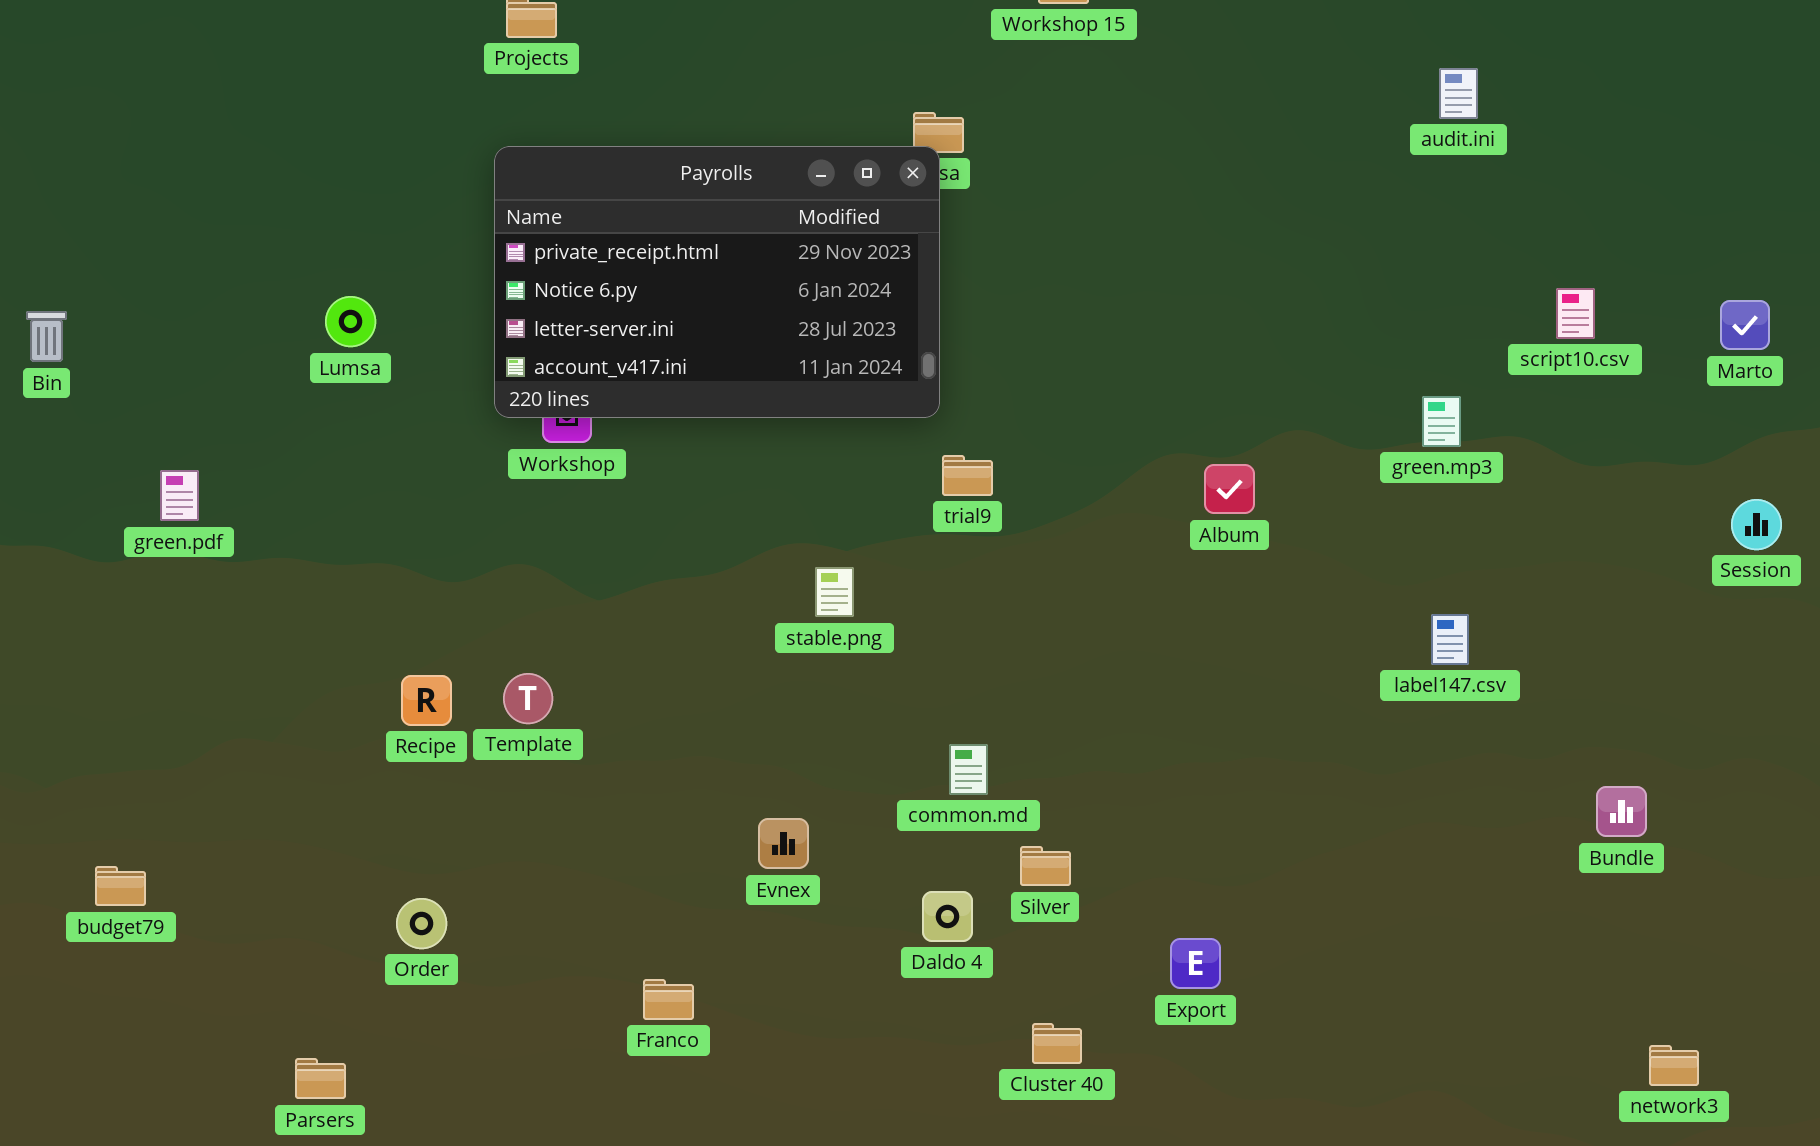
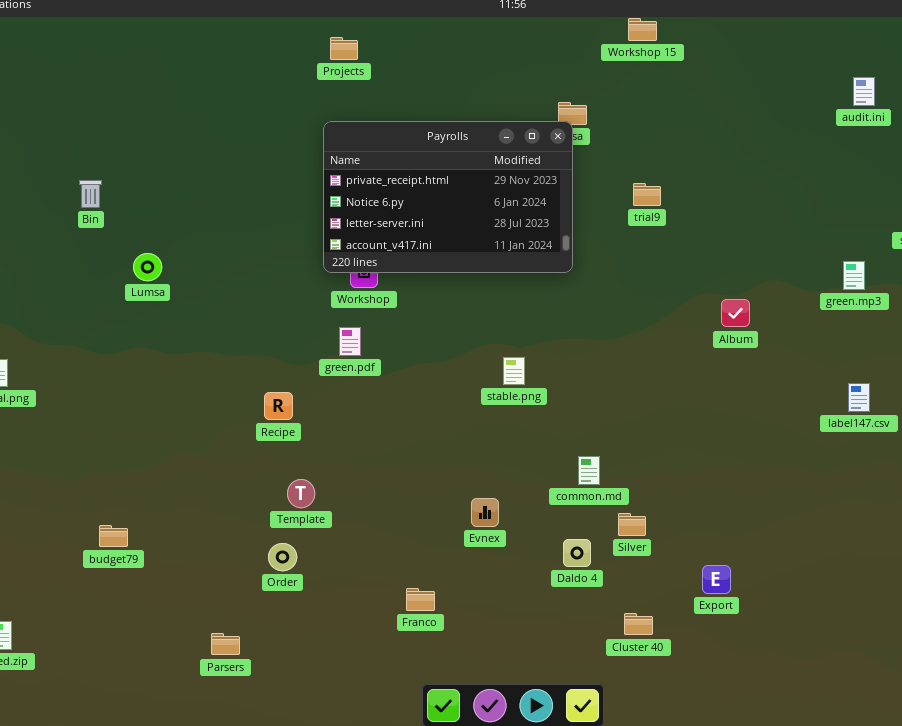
Lumsa: [325,296,376,347] -> [133,253,162,281], moved
Bin: [26,311,67,362] -> [79,180,102,208], moved
trial9: [942,455,993,496] -> [633,183,661,206], moved
green.pdf: [160,470,199,521] -> [339,327,361,356], moved
Template: [503,673,553,724] -> [287,479,315,508], moved
Recipe: [401,675,452,726] -> [264,392,293,420], moved

